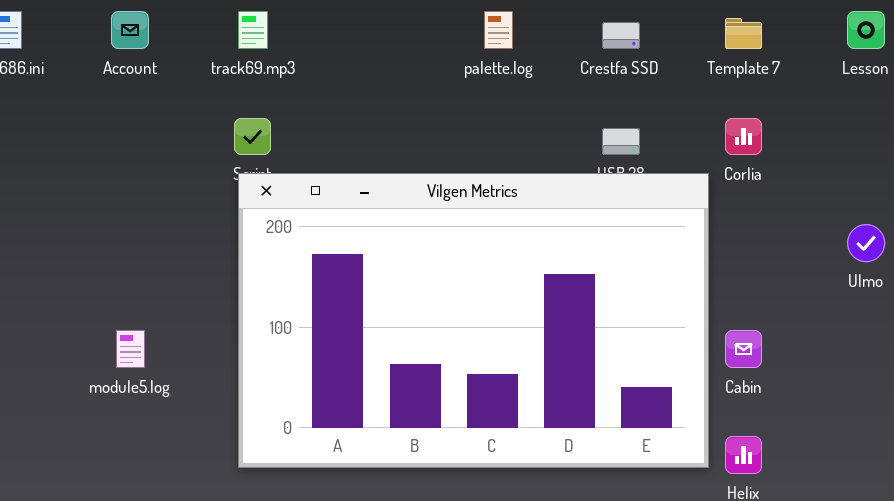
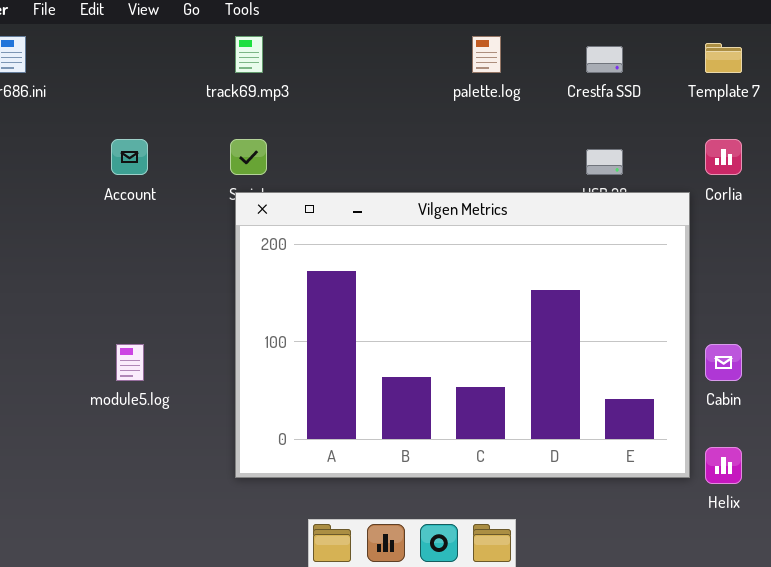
Account: [111,11,149,49] -> [111,139,148,175], moved

